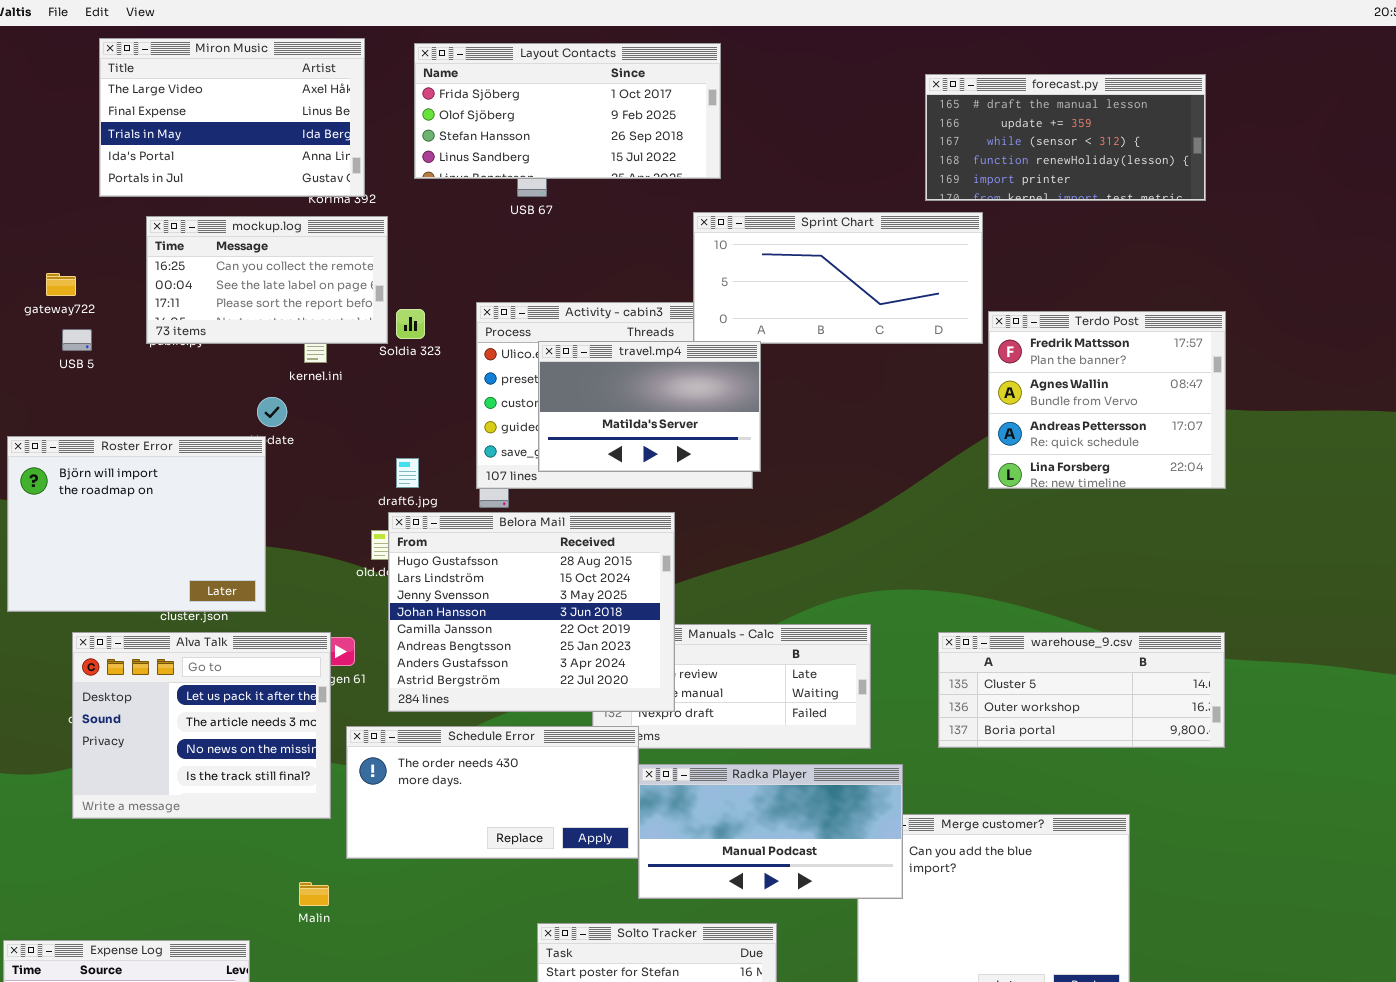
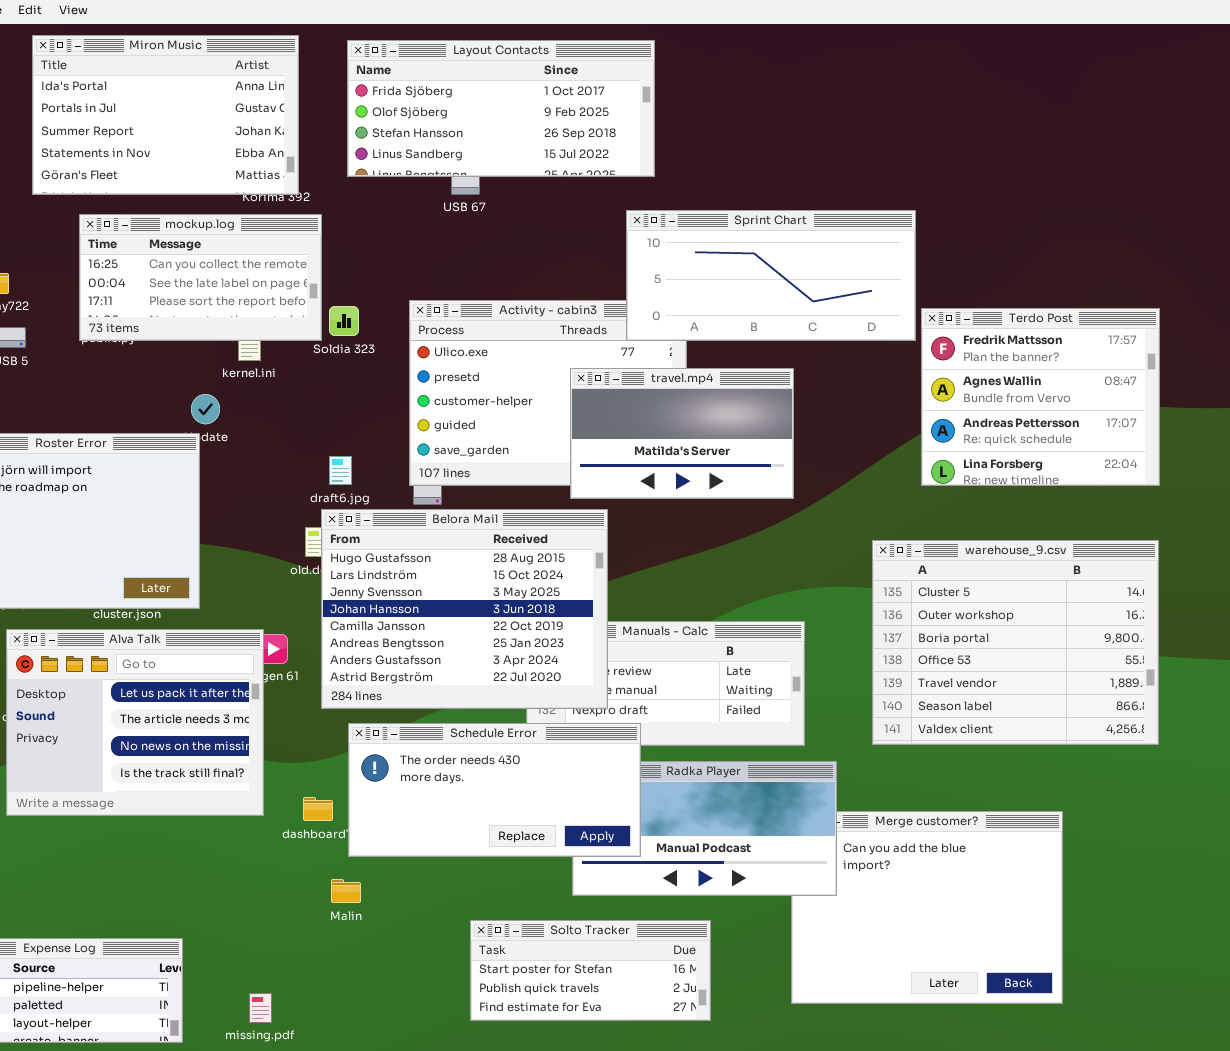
Miron Music: [99,38,365,197] -> [32,35,299,195], scrolled down 3 rows
forecast.py: [925,74,1206,201] -> none, closed
travel.mp4: [538,341,761,472] -> [570,368,794,499], moved
warehouse_9.csv: [938,632,1225,748] -> [872,540,1159,745], resized
Schedule Error: [346,726,639,859] -> [348,723,641,857], moved
Malin: [299,882,329,906] -> [331,879,361,903], moved

